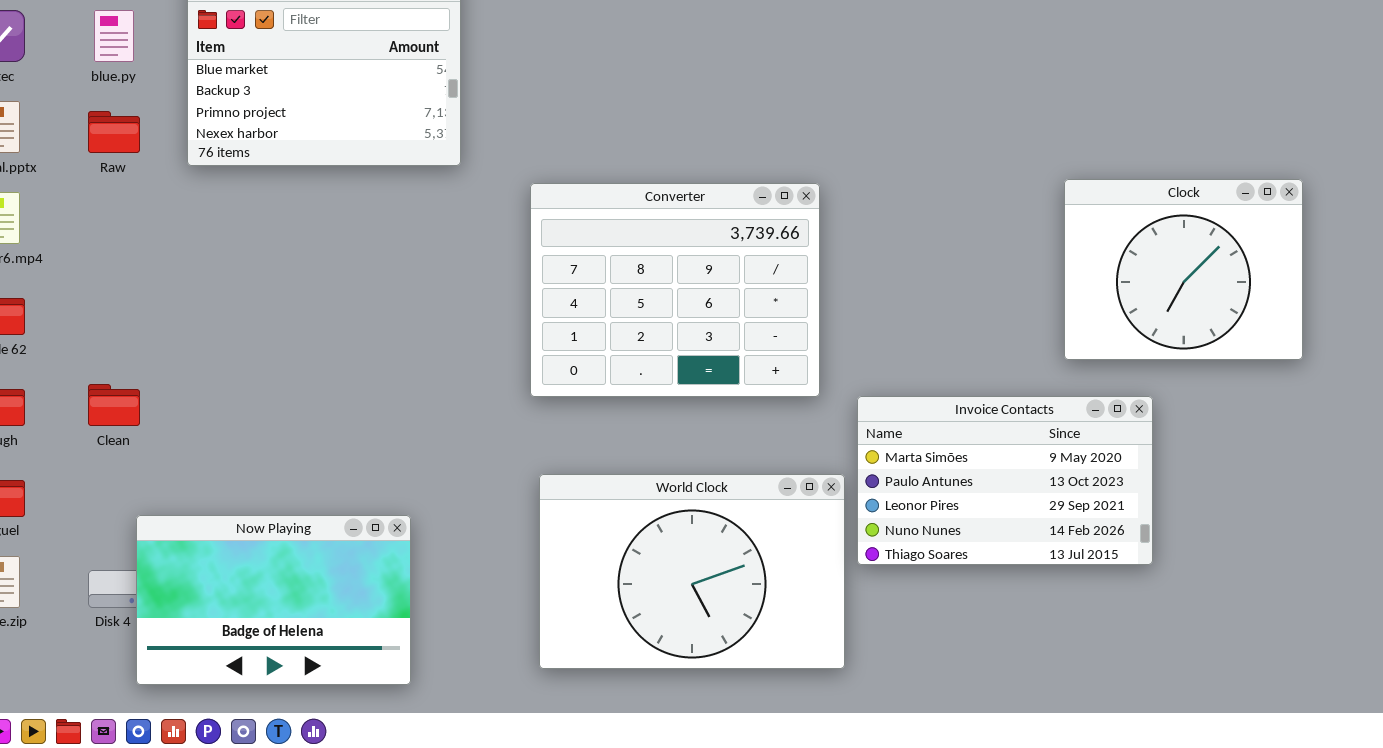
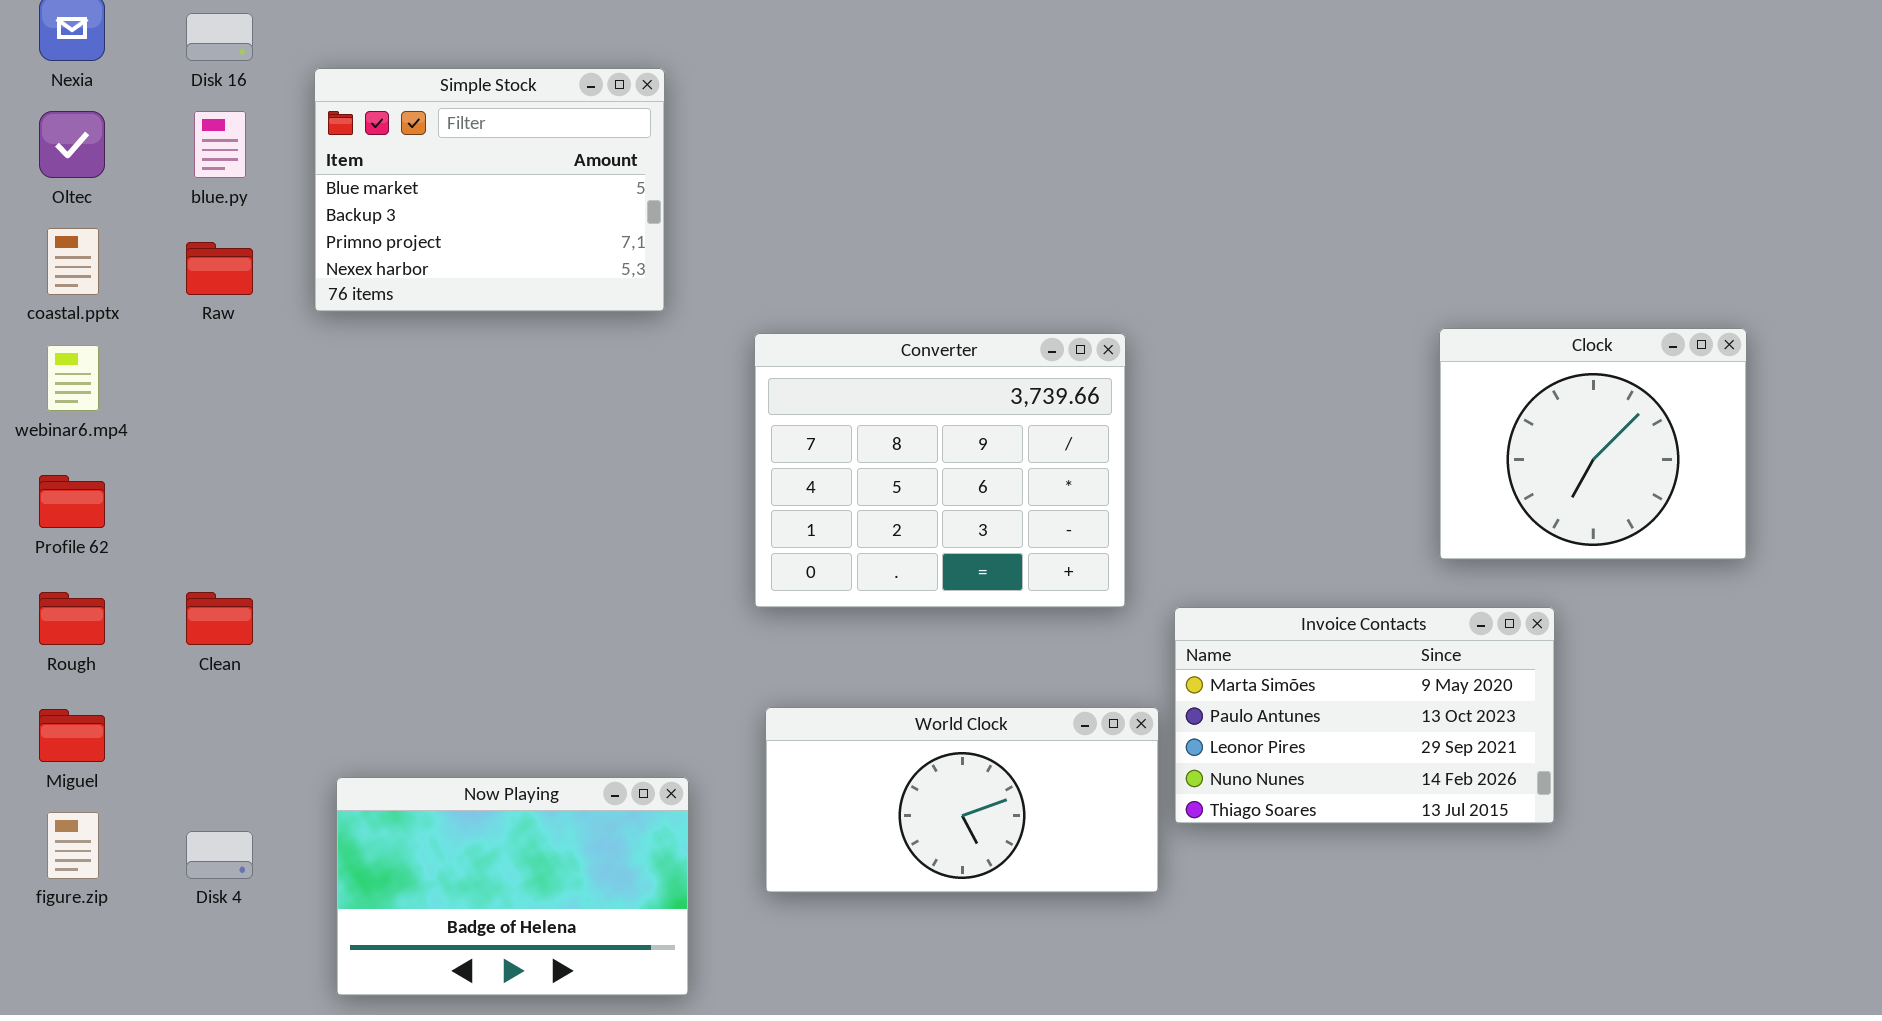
World Clock: [539,474,845,669] -> [765,707,1159,893], resized
Now Playing: [136,515,411,685] -> [336,777,689,996], moved

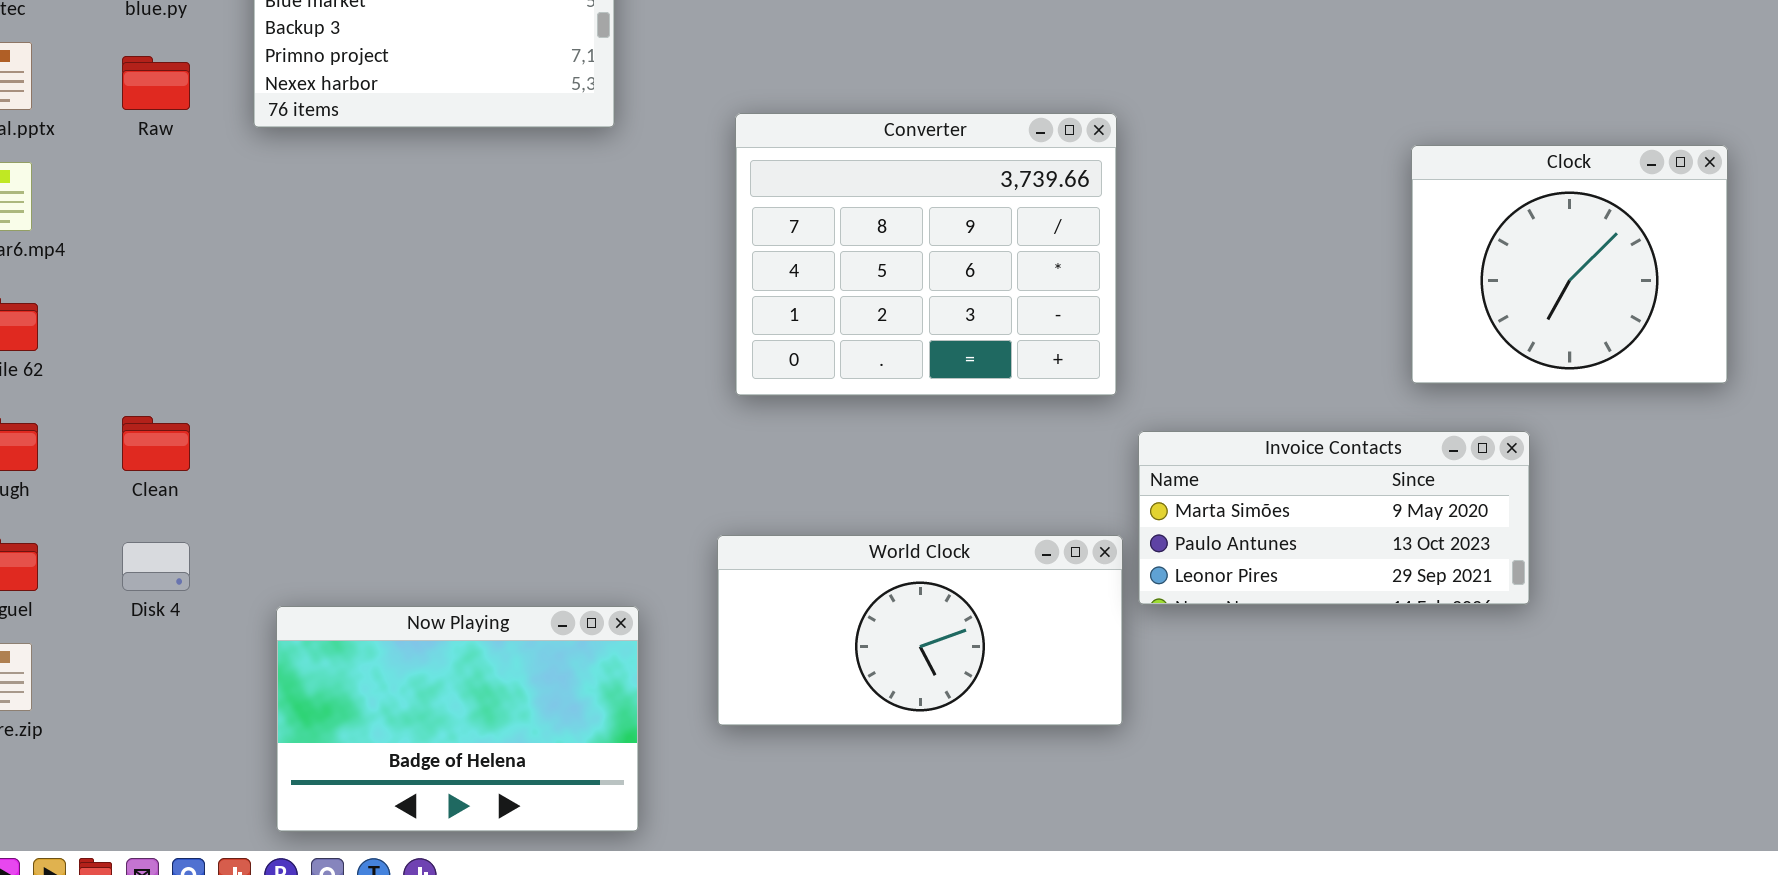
Converter: [754,333,1126,608] -> [735,113,1117,396], moved
Invoice Contacts: [1174,607,1555,824] -> [1138,431,1530,605], resized
Disk 4: [186,831,253,879] -> [122,542,190,591], moved

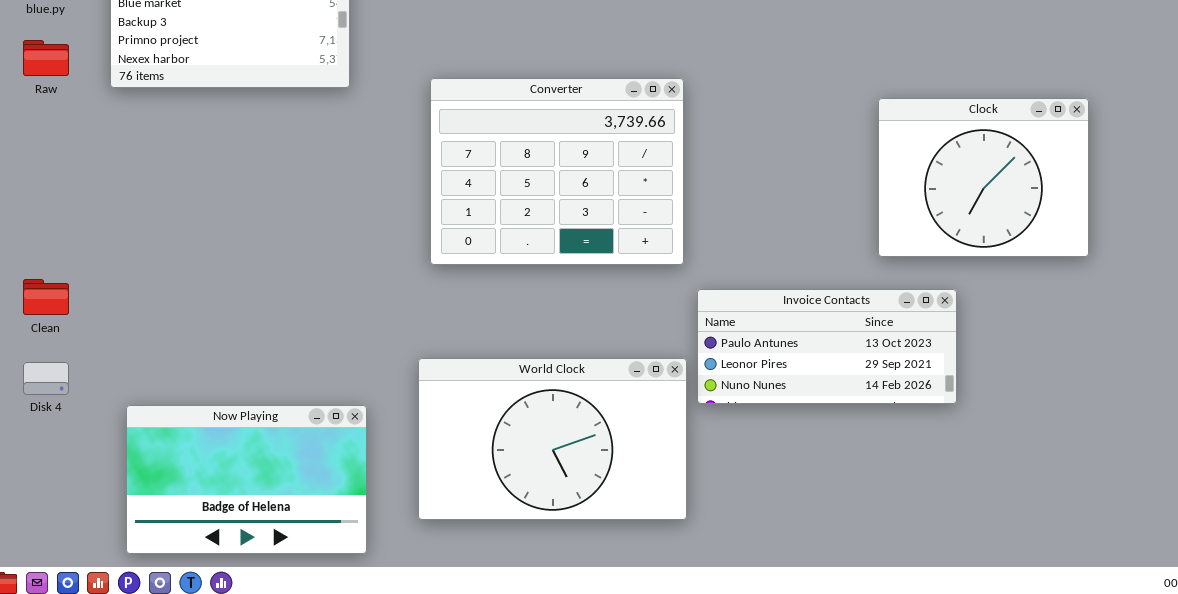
Invoice Contacts: [1138,431,1530,605] -> [697,289,957,404], scrolled down 1 row
World Clock: [717,535,1123,726] -> [418,358,687,520], resized

